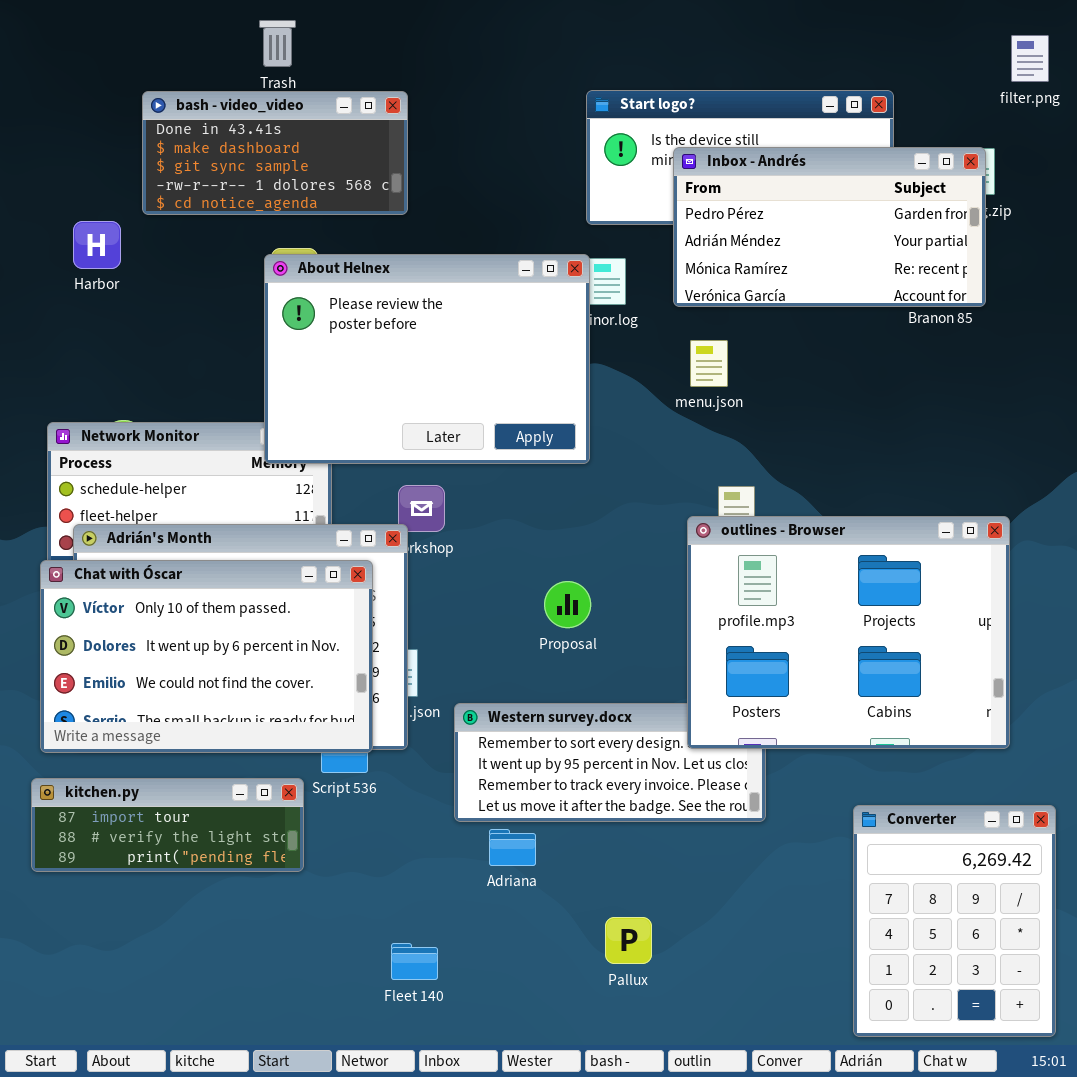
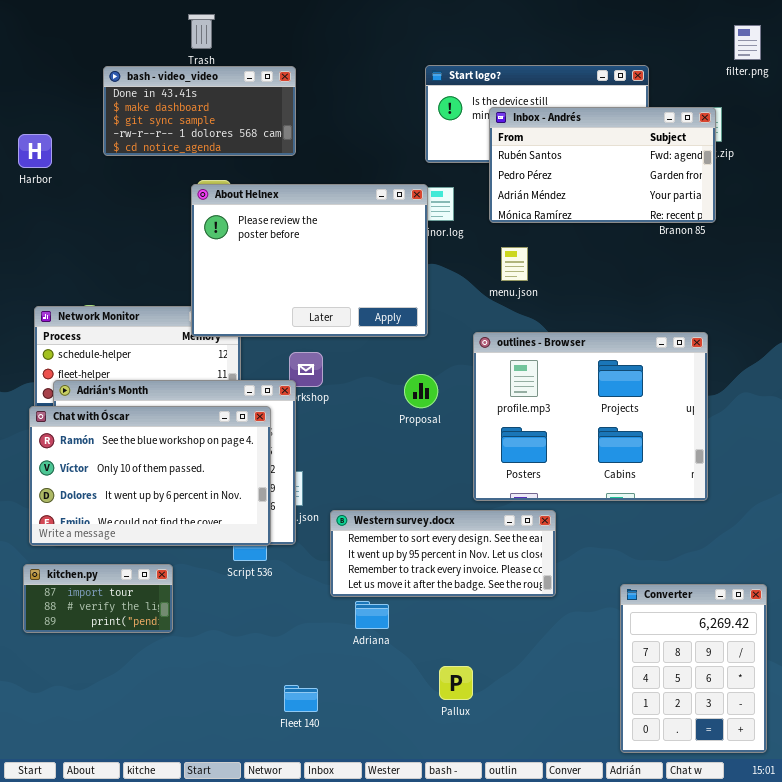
Inbox - Andrés: [673,147,986,307] -> [489,107,716,223], scrolled up 1 row
Harbor: [73,221,121,269] -> [18,134,52,168], moved
outlines - Browser: [687,516,1010,749] -> [473,332,708,501], moved
Chat with Óscar: [40,560,373,753] -> [29,406,271,546], scrolled up 1 row
Proposal: [544,581,591,628] -> [404,374,438,408], moved
kitchen.py: [31,778,304,872] -> [23,564,173,633], resized

